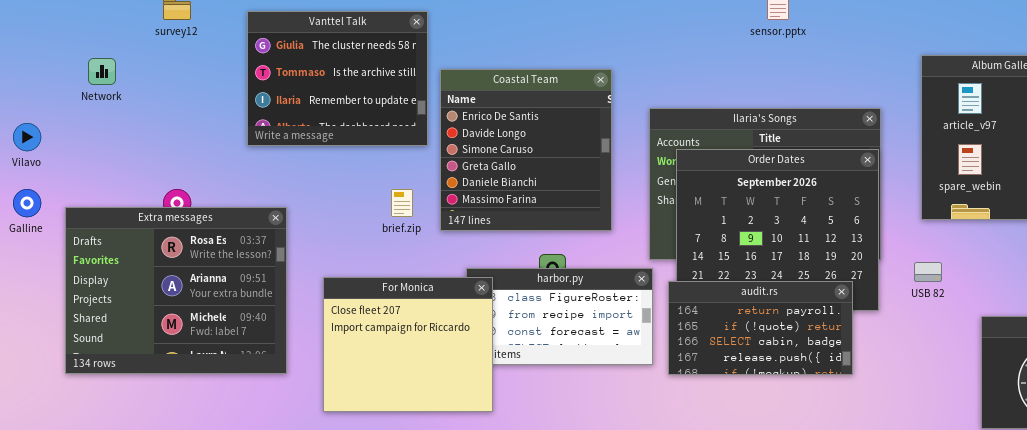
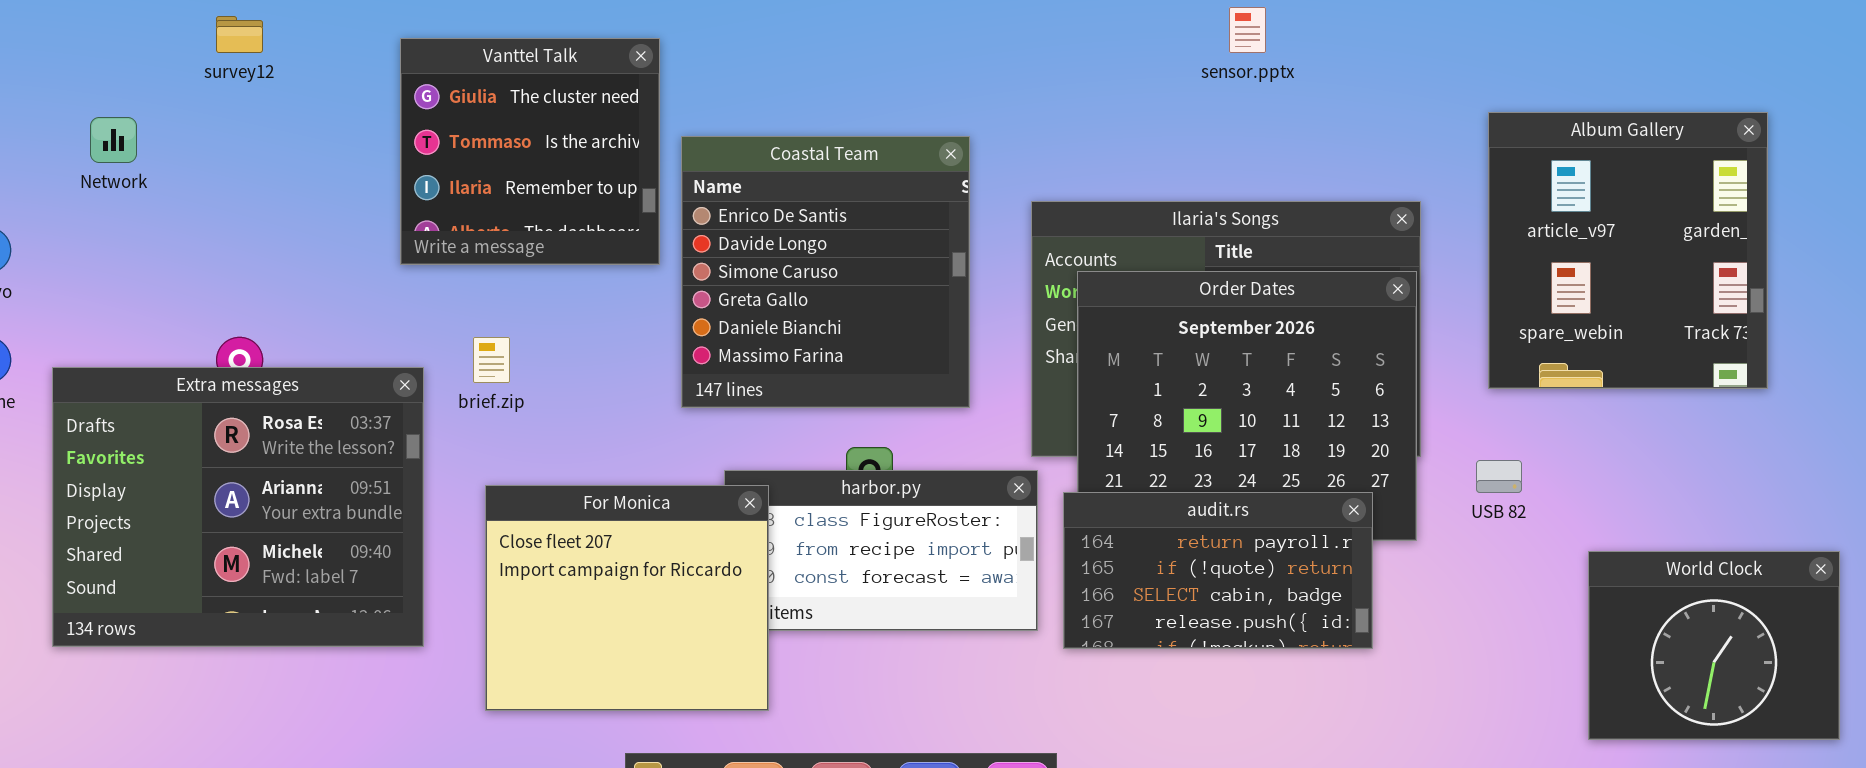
Vanttel Talk: [247,11,428,146] -> [400,38,660,265], resized
brief.zip: [391,189,413,217] -> [473,337,510,383], moved

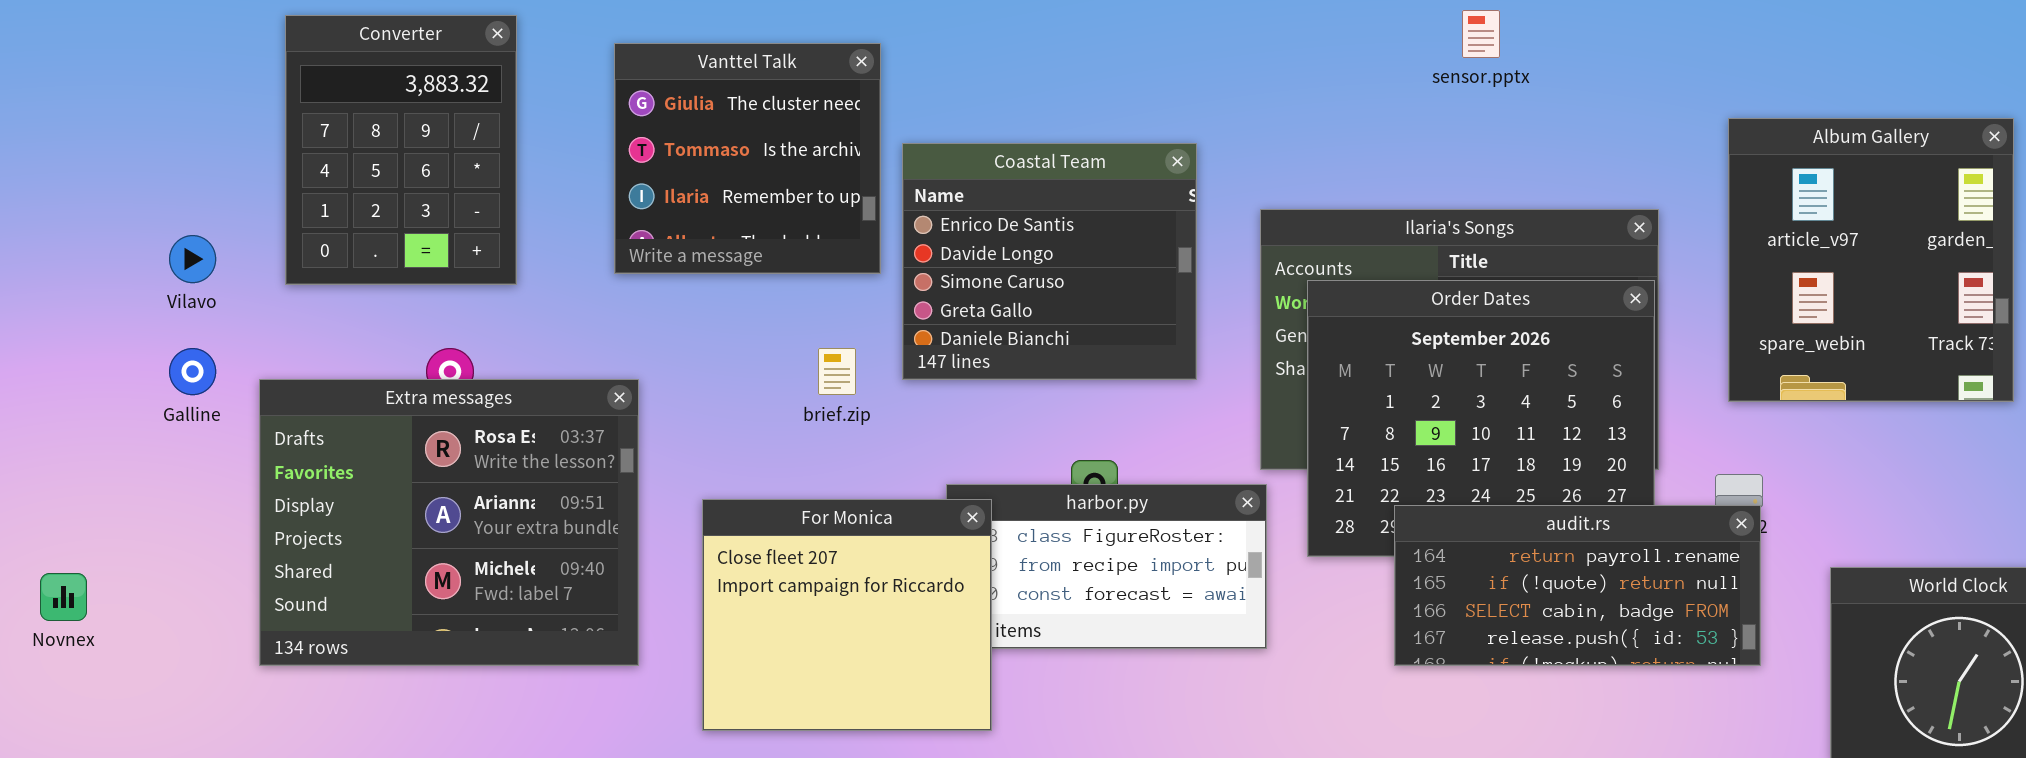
Converter: none -> [285,15,517,285], opened
Coastal Team: [681,136,970,408] -> [902,143,1197,380], resized
brief.zip: [473,337,510,383] -> [818,348,856,395], moved
audit.rs: [1063,492,1373,649] -> [1394,505,1761,666], moved, resized

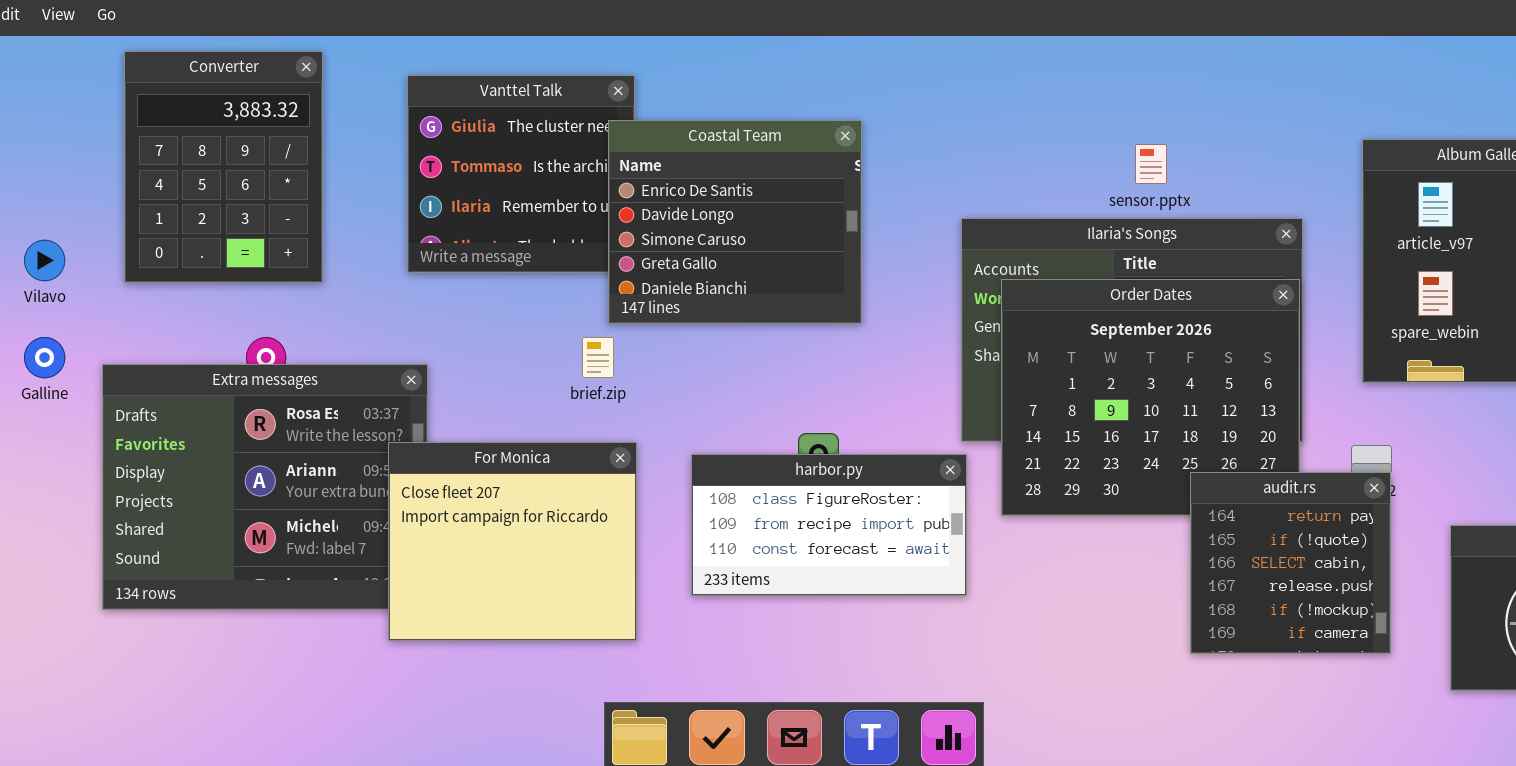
sensor.pptx: [1462,10,1500,58] -> [1135,144,1167,184], moved
Coastal Team: [902,143,1197,380] -> [608,120,862,324], moved
For Monica: [702,499,992,731] -> [388,442,637,641], moved
audit.rs: [1394,505,1761,666] -> [1190,472,1391,654], resized

